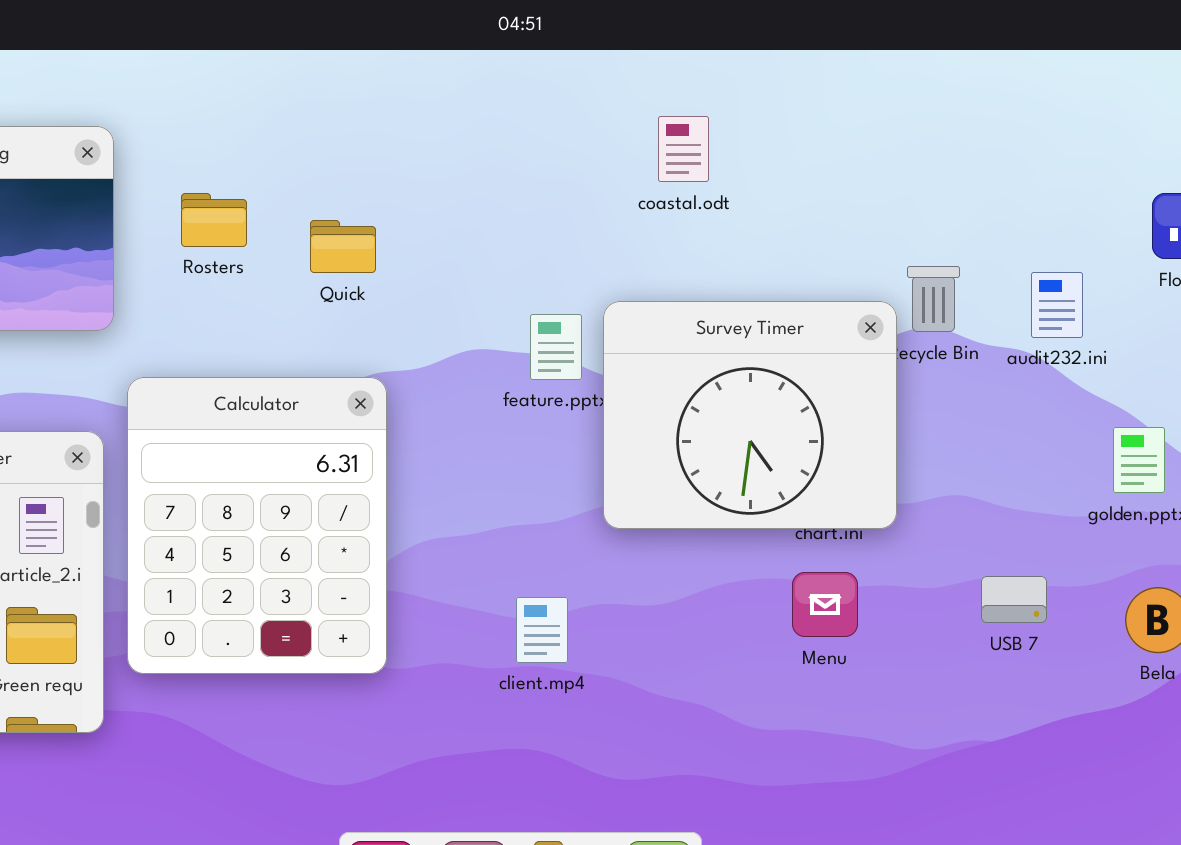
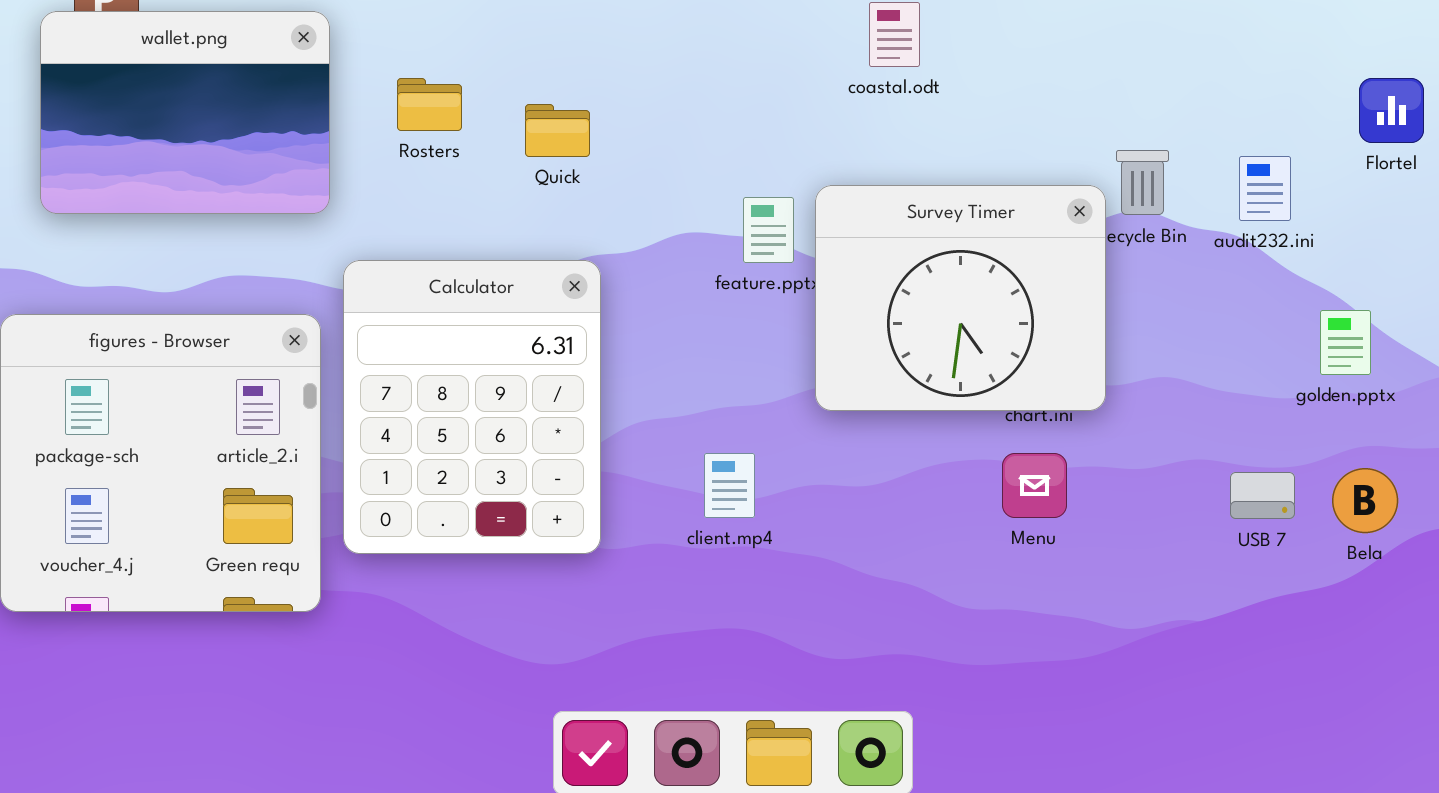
USB 7: [981,576,1047,623] -> [1230,472,1295,519], moved
client.mp4: [516,597,568,663] -> [704,453,755,518], moved

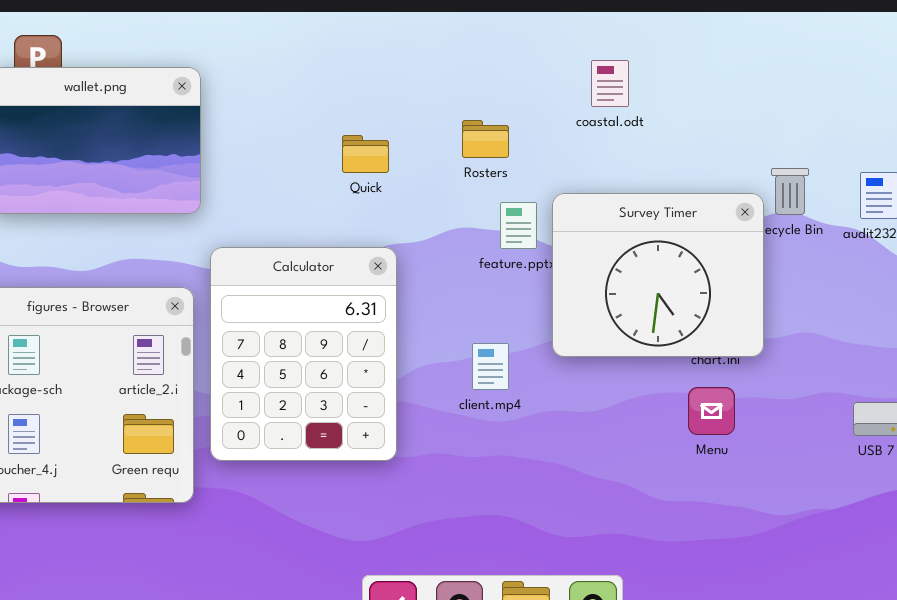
Rosters: [397,78,462,131] -> [462,120,509,158], moved
client.mp4: [704,453,755,518] -> [472,343,509,390], moved

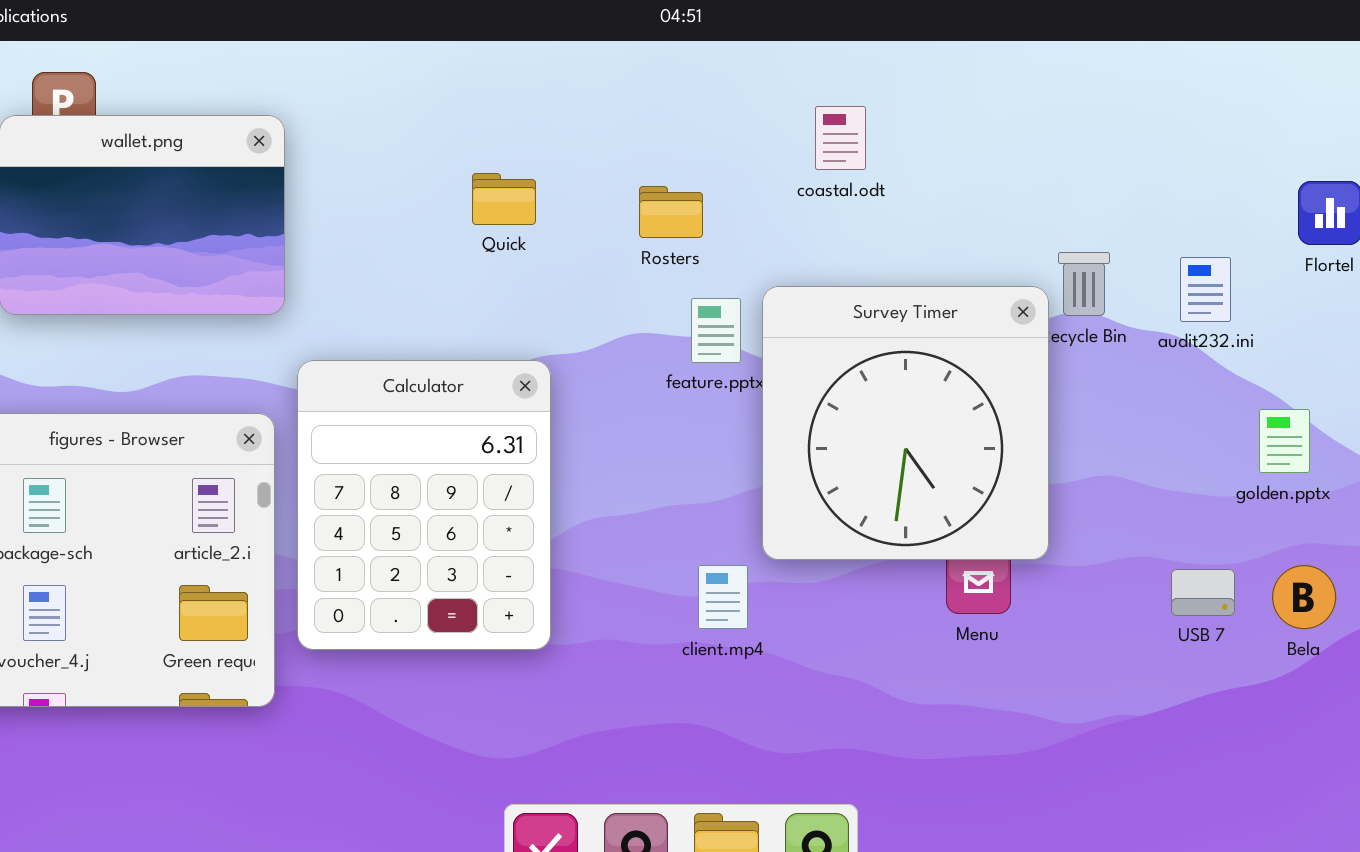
Quick: [342,135,389,173] -> [472,173,536,225], moved
Survey Timer: [552,193,764,357] -> [762,286,1049,560], resized
client.mp4: [472,343,509,390] -> [698,565,748,629], moved

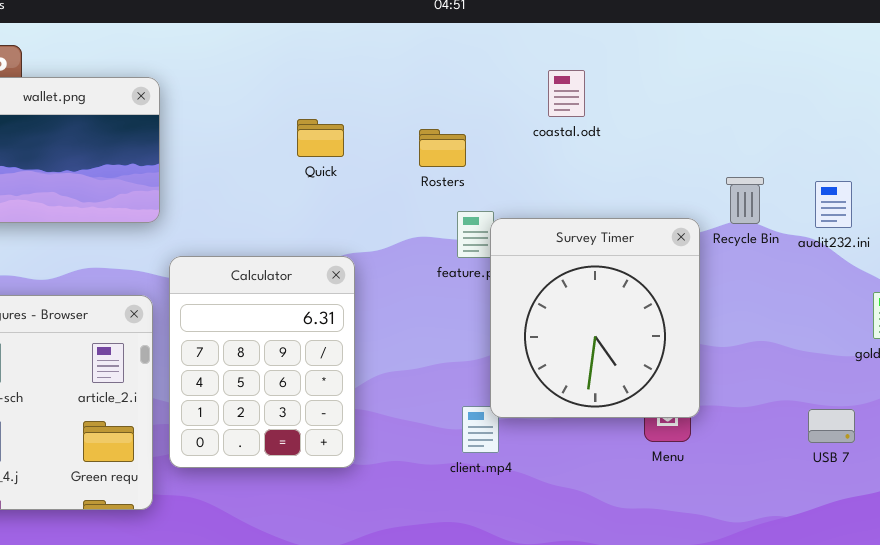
Survey Timer: [762,286,1049,560] -> [490,218,700,418], moved

